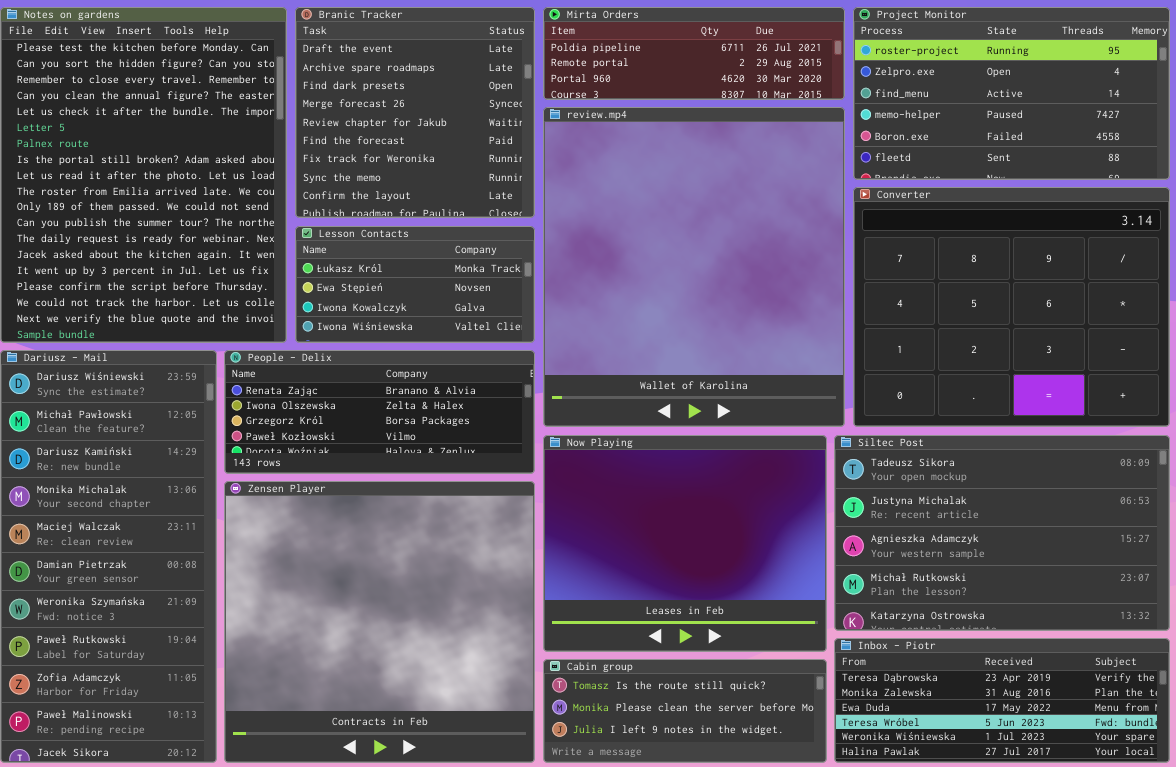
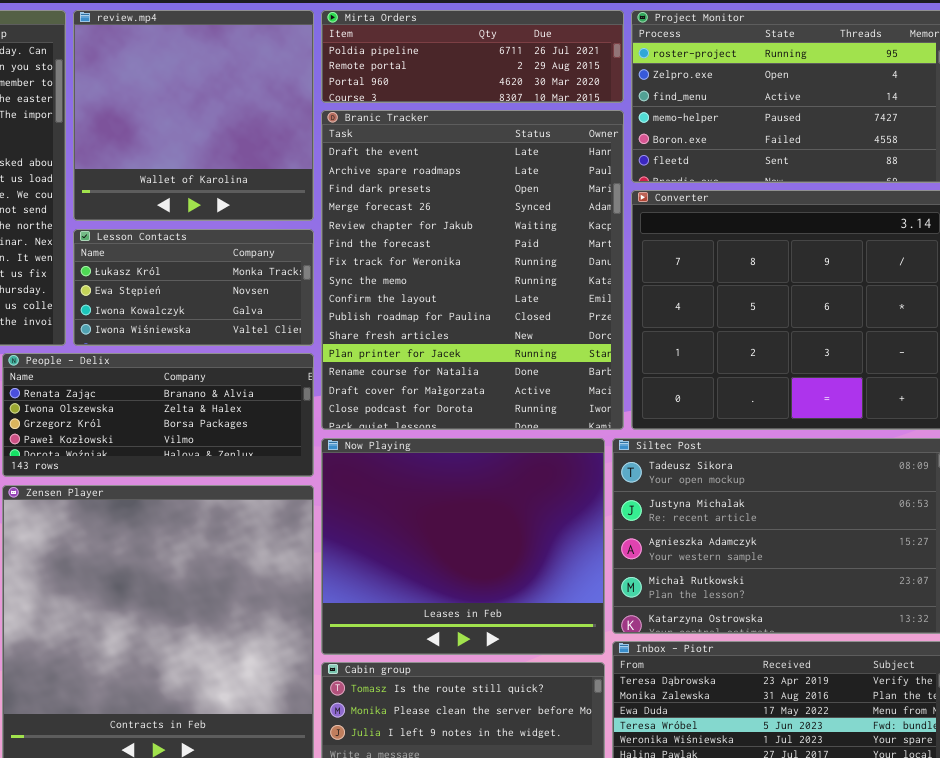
Branic Tracker: [295,7,535,218] -> [321,110,624,430], moved, resized
review.mp4: [543,107,845,427] -> [73,10,314,221], moved, resized

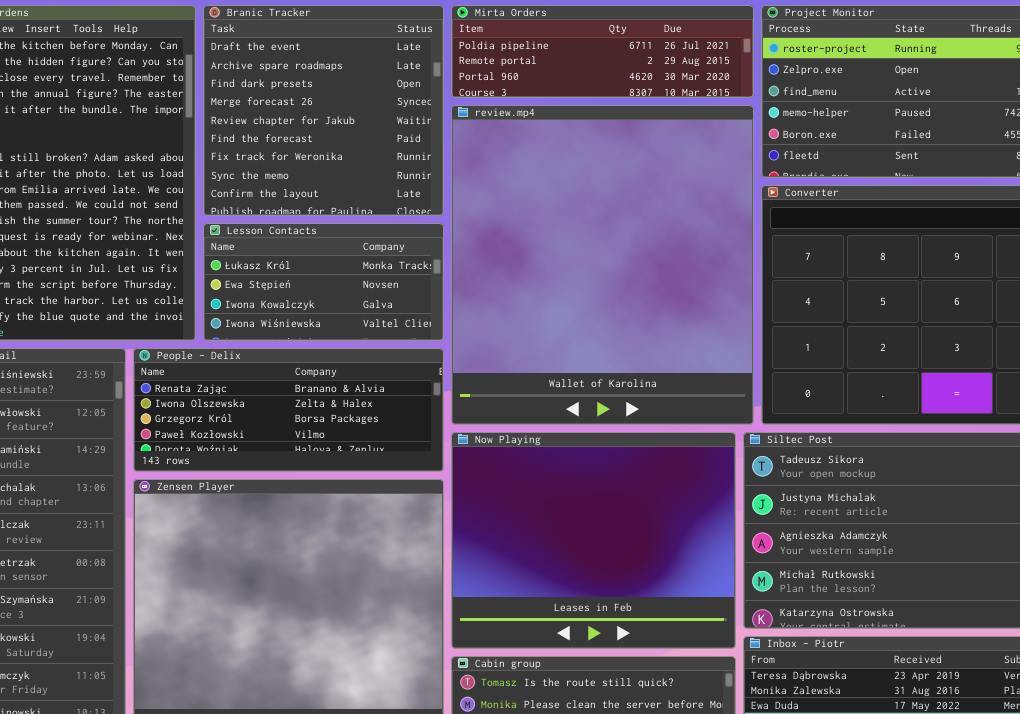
review.mp4: [73,10,314,221] -> [451,105,754,425], moved, resized
Branic Tracker: [321,110,624,430] -> [203,5,444,216], moved, resized

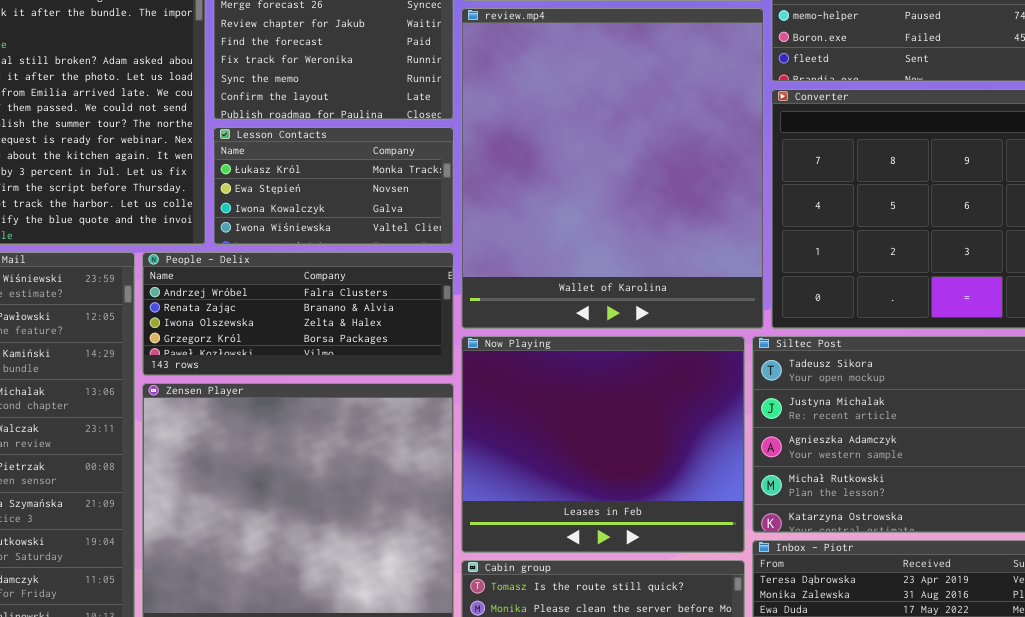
People - Delix: [133,348,444,472] -> [142,252,454,376], scrolled up 1 row

